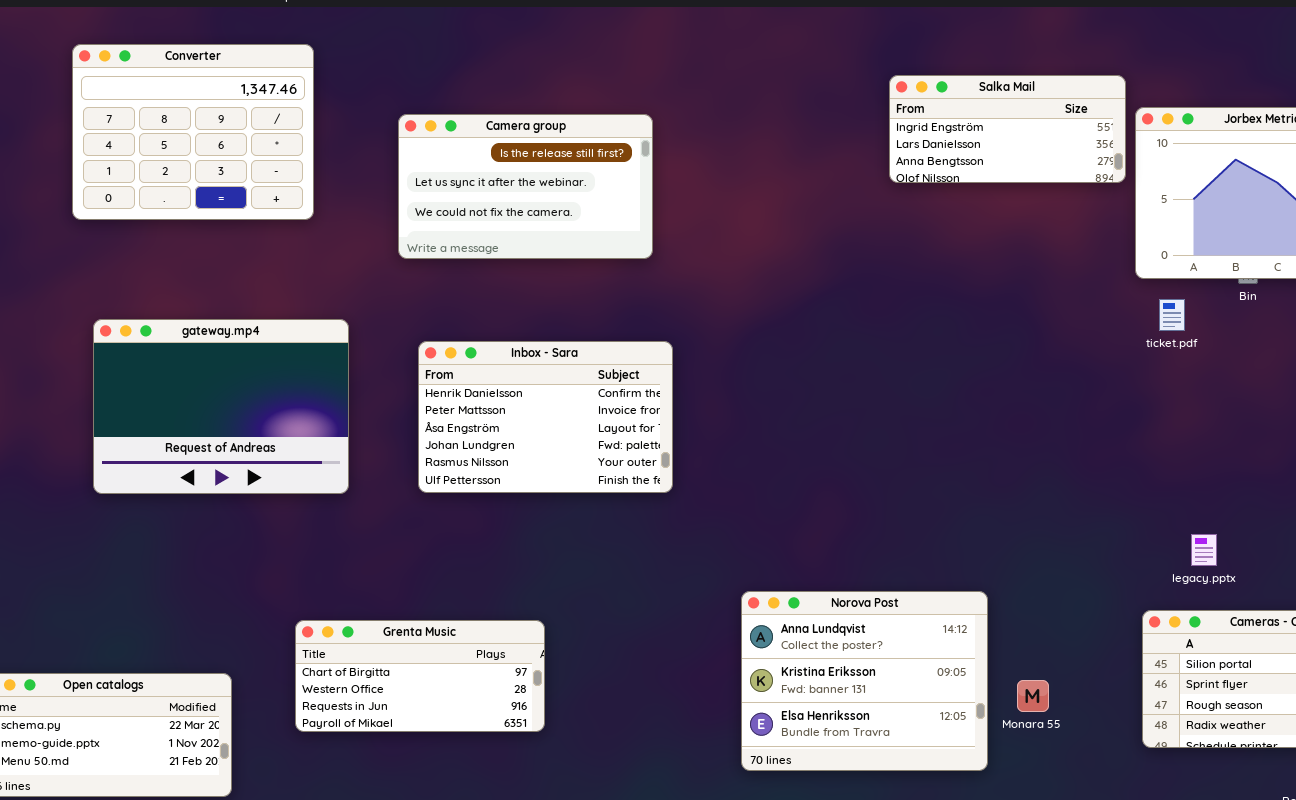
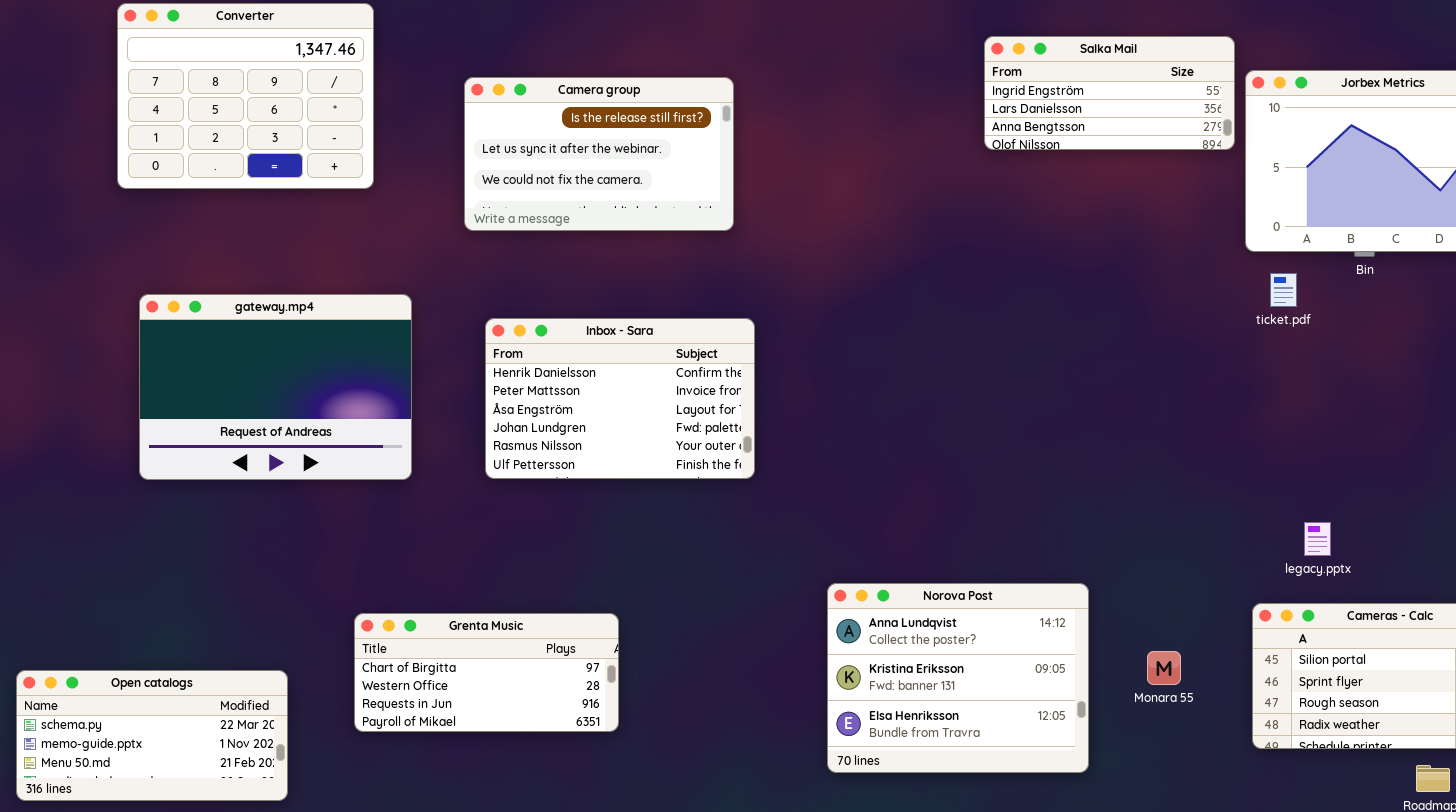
Monara 55: [1017,680,1049,712] -> [1147,651,1181,685], moved

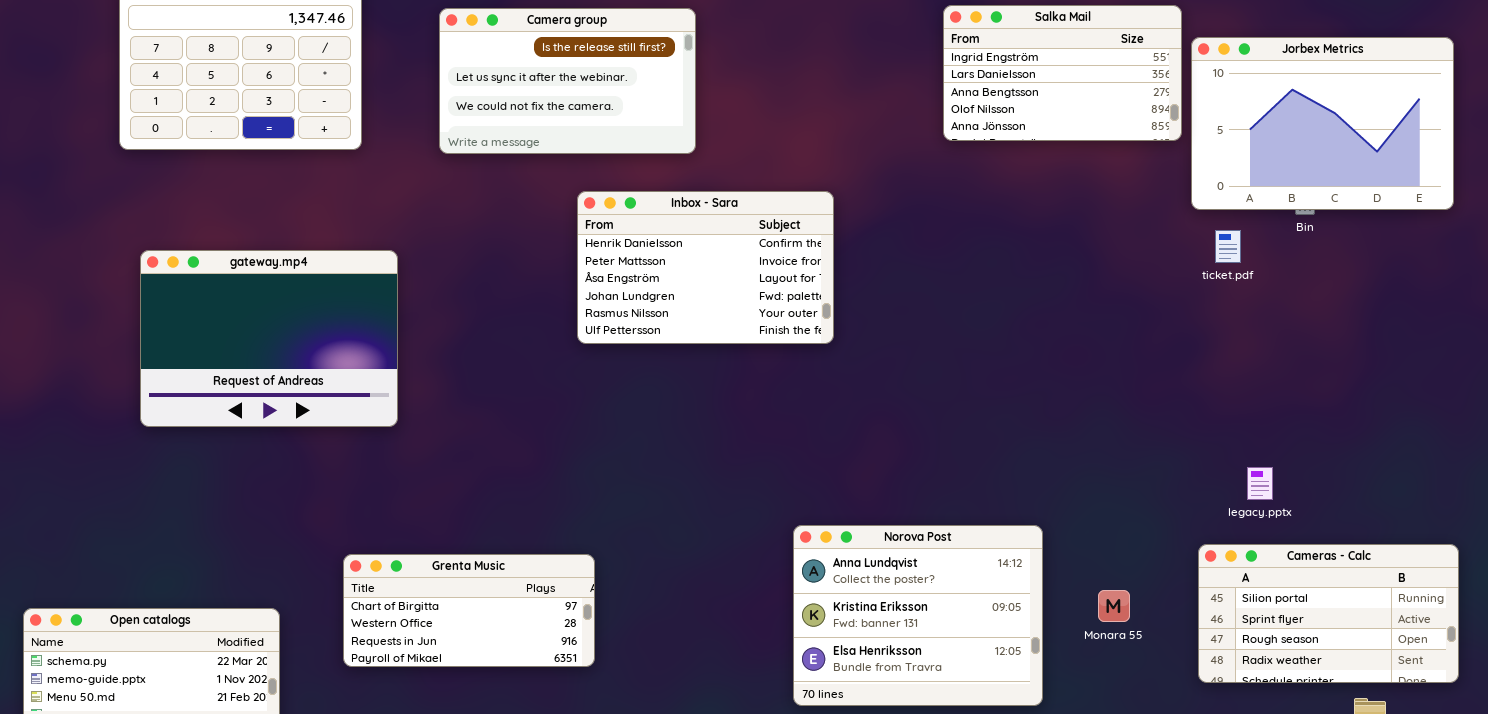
Salka Mail: [984,36,1235,150] -> [943,5,1182,141], resized
Camera group: [464,77,734,231] -> [439,8,696,154], moved
Inbox - Sara: [485,318,755,479] -> [577,191,834,344], moved

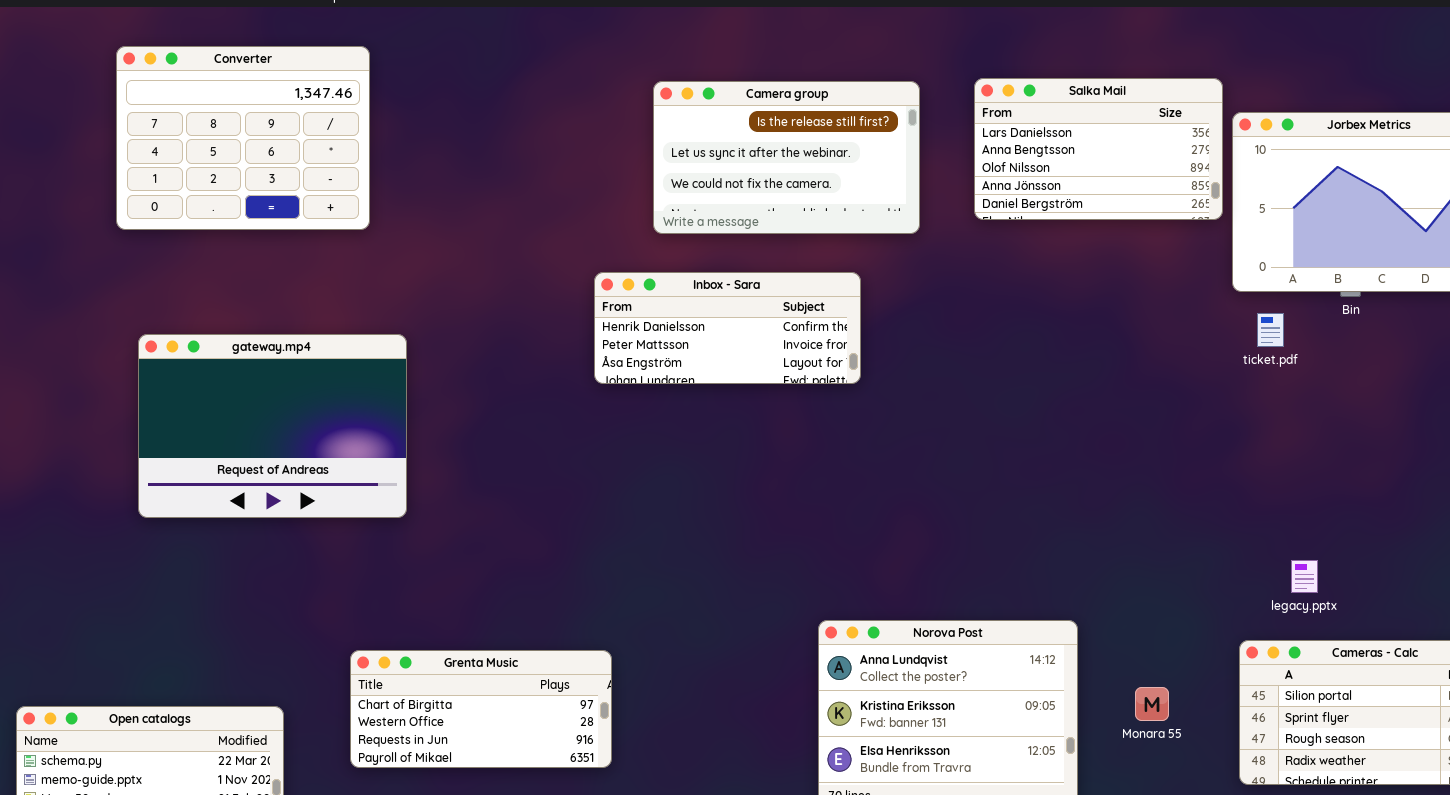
Salka Mail: [943,5,1182,141] -> [974,78,1223,220], scrolled down 1 row
Camera group: [439,8,696,154] -> [653,81,920,234], moved
Inbox - Sara: [577,191,834,344] -> [594,272,861,384], resized

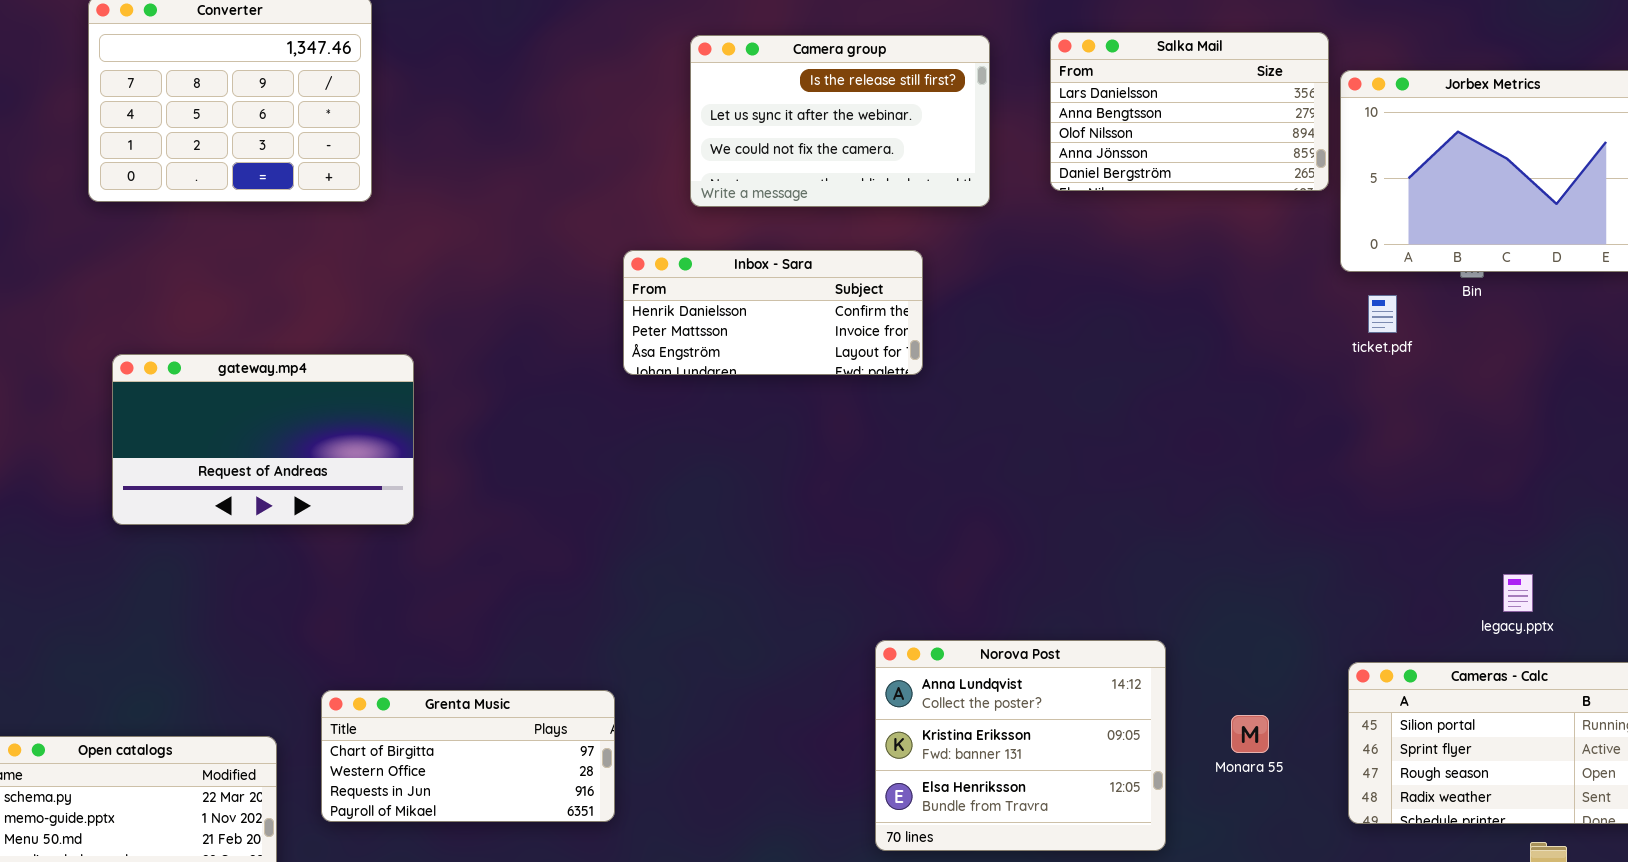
gateway.mp4: [138,334,407,518] -> [112,354,414,525], resized
legacy.pptx: [1291,560,1318,593] -> [1503,574,1533,612], moved
Grenta Music: [350,650,612,768] -> [321,690,615,822], moved

